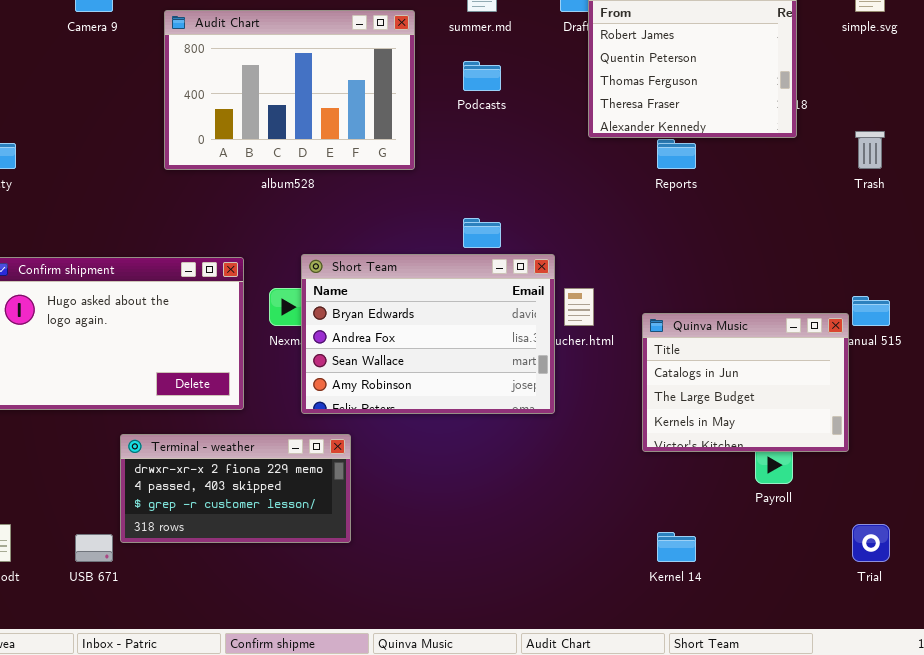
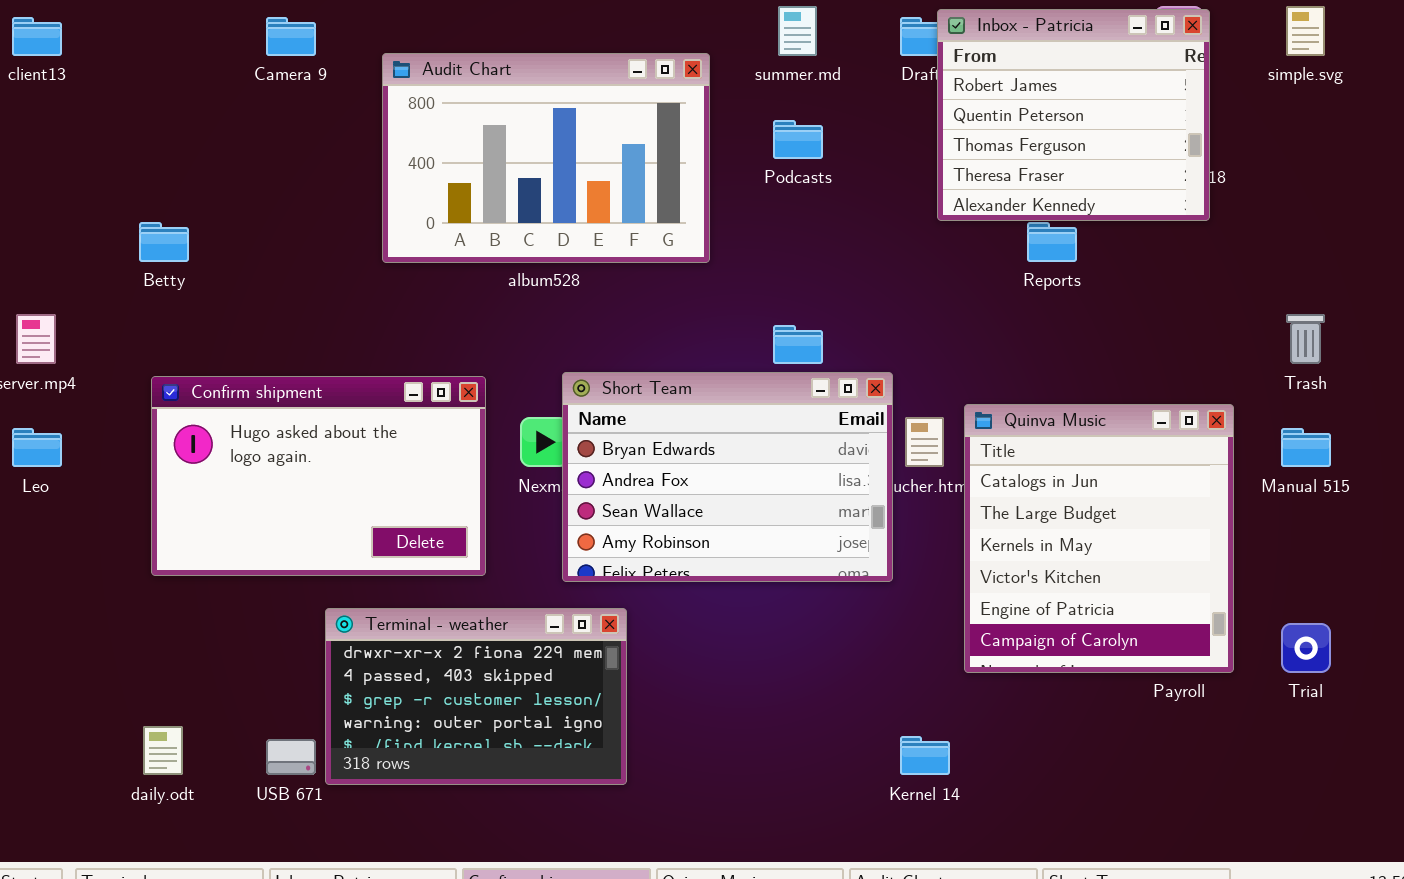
Trash: [855,131,885,169] -> [1286,314,1325,364], moved
Quinva Music: [642,313,849,452] -> [964,404,1234,673], moved, resized
Terminal - weather: [120,434,351,543] -> [325,608,627,785], resized
Trial: [852,524,890,562] -> [1281,623,1331,673], moved
Kernel 14: [657,532,696,562] -> [900,736,950,775], moved

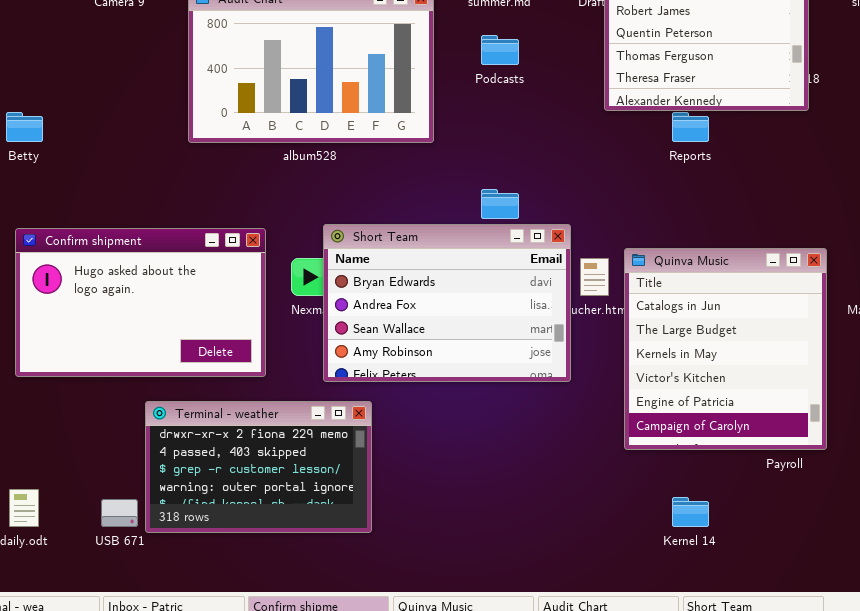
Kernel 14: [900,736,950,775] -> [672,497,709,527], moved

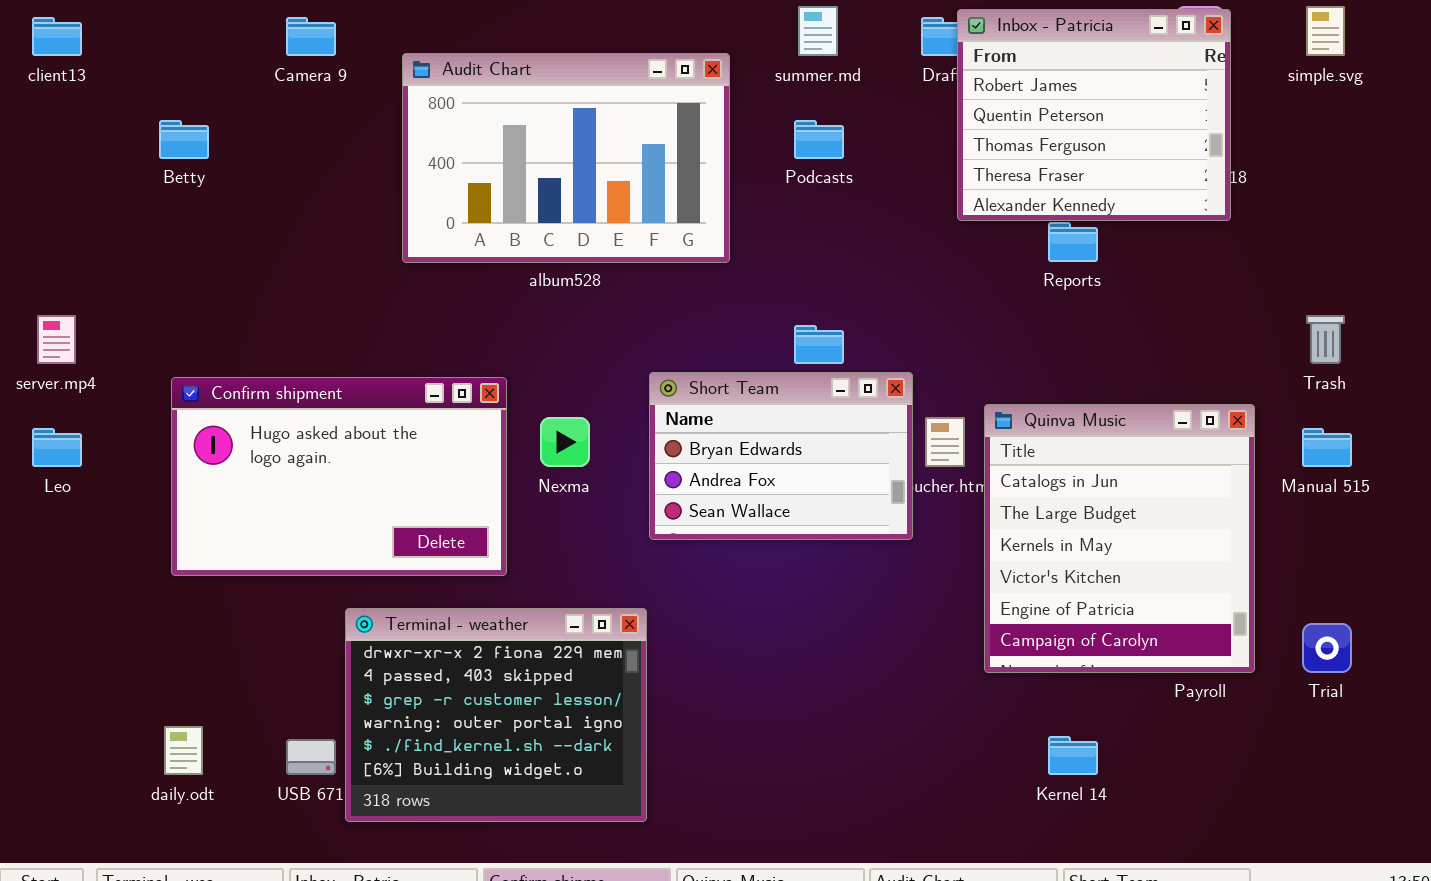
Betty: [6,112,43,142] -> [159,120,209,159], moved
Short Team: [323,224,571,382] -> [649,372,913,540], resized
Terminal - weather: [145,401,372,533] -> [345,608,647,822], resized

